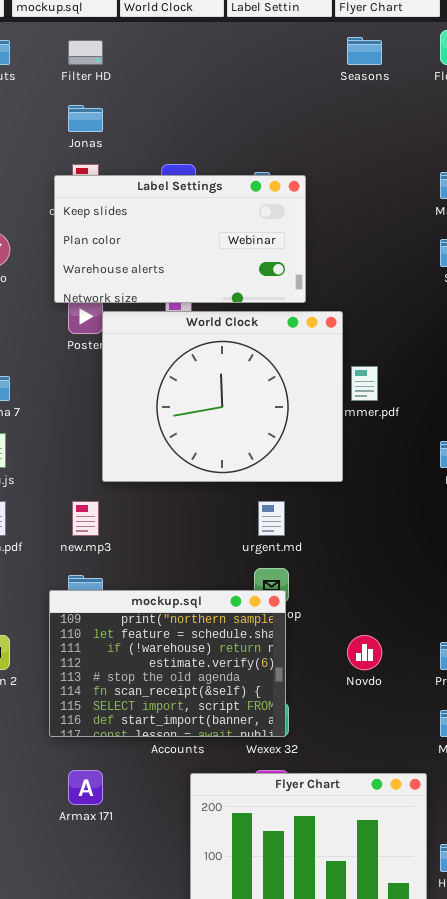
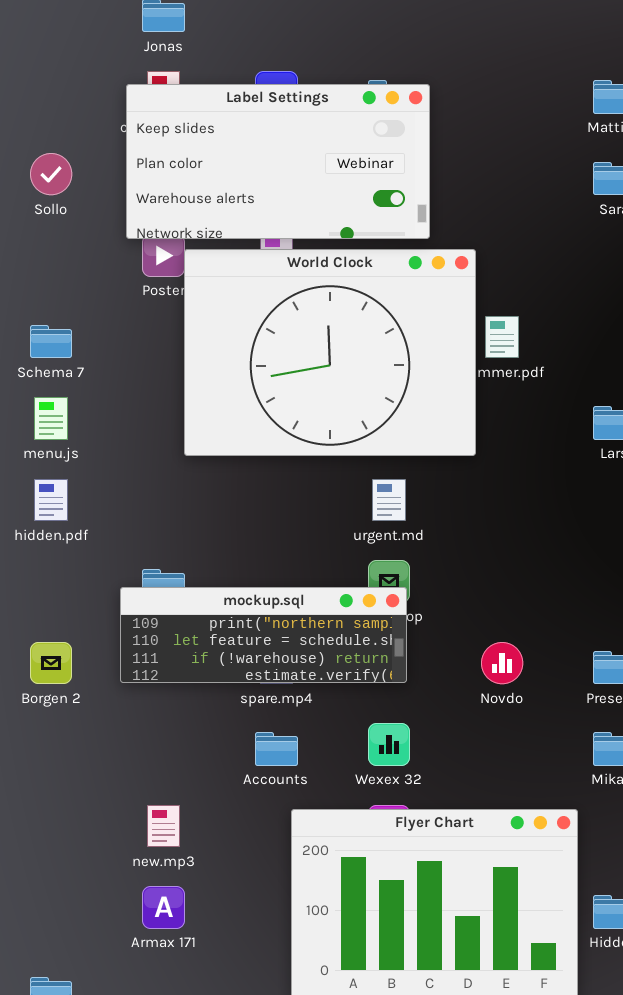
new.mp3: [72,501,99,536] -> [147,805,180,847], moved
mockup.sql: [49,590,286,737] -> [120,587,407,683], resized
Armax 171: [68,770,103,805] -> [142,886,185,929], moved

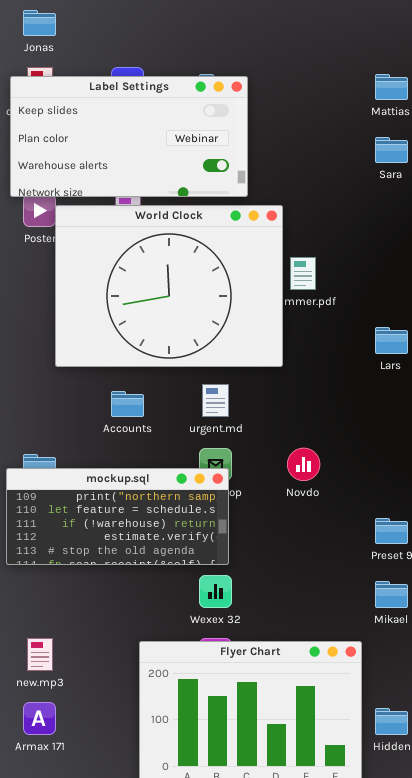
mockup.sql: [120,587,407,683] -> [6,468,229,565], resized
Novdo: [481,642,523,684] -> [287,448,320,481], moved
Accounts: [255,732,298,766] -> [111,391,144,417], moved

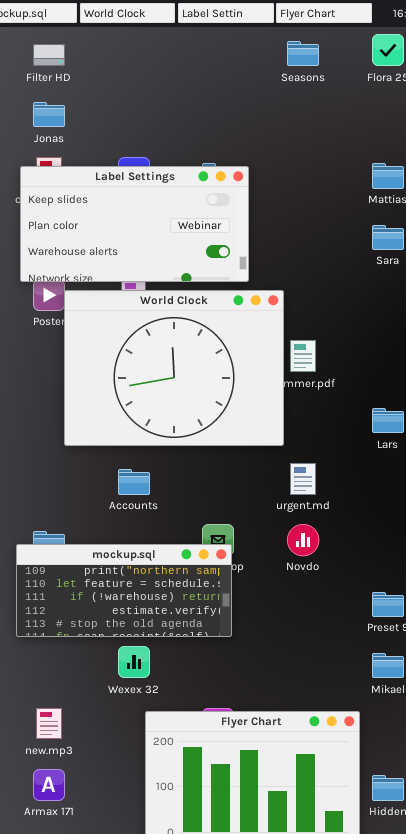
urgent.md: [202,384,229,417] -> [290,463,316,495], moved
Wexex 32: [199,575,232,608] -> [118,646,150,678], moved

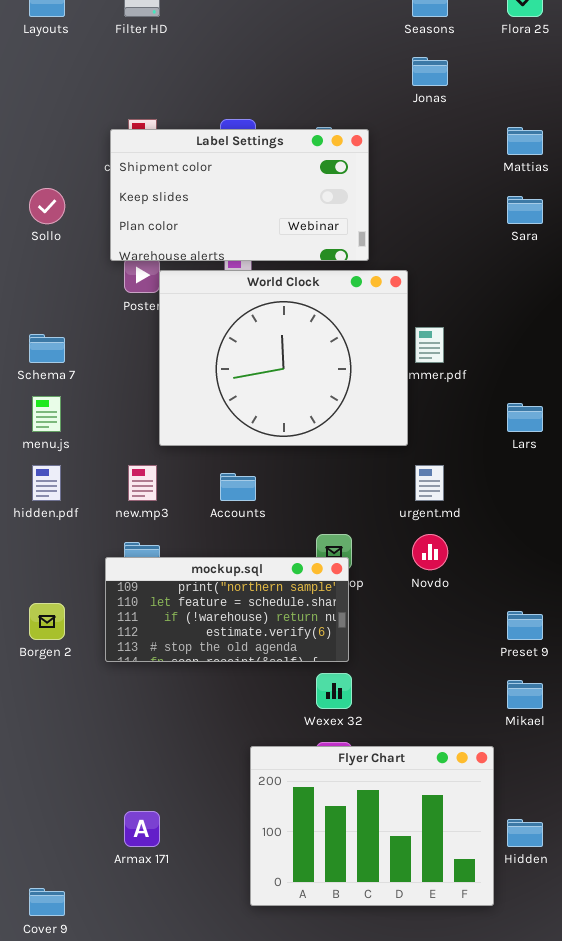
Jonas: [33,102,65,127] -> [412,57,448,86], moved
Label Settings: [20,166,249,282] -> [110,129,369,261], scrolled up 1 row
Wexex 32: [118,646,150,678] -> [316,673,352,709], moved
new.mp3: [36,708,62,739] -> [128,465,157,501], moved

